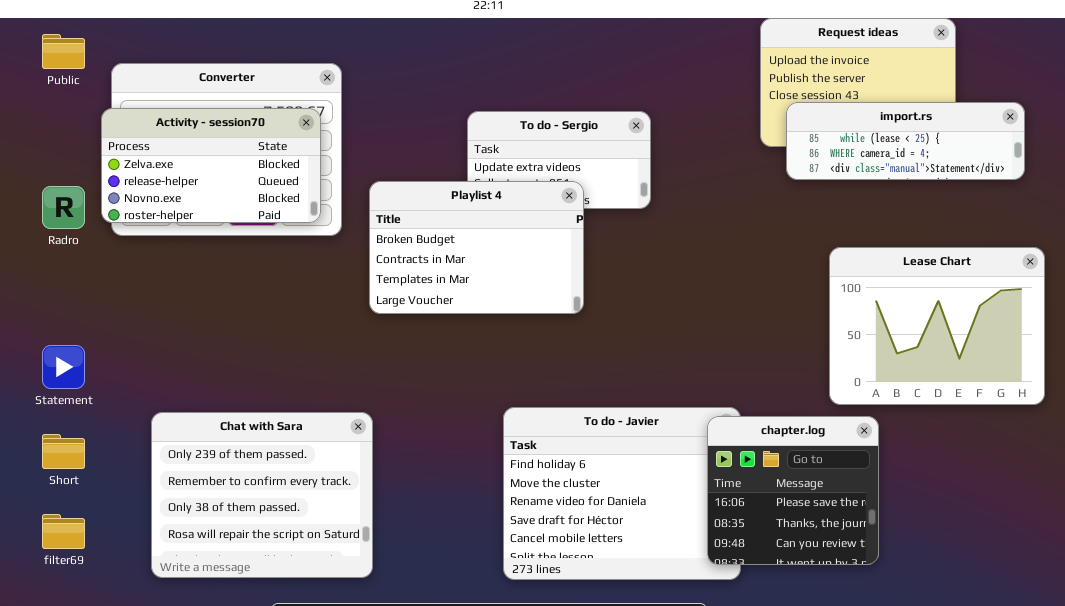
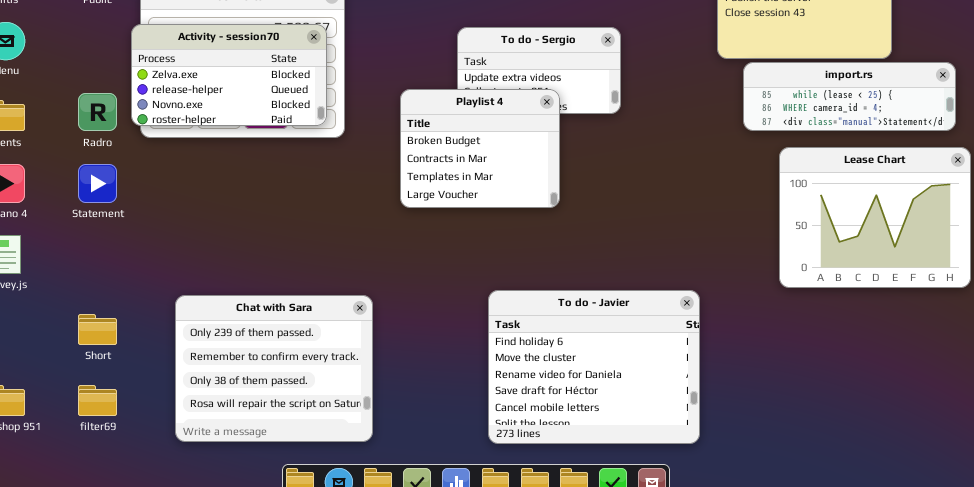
import.rs: [786,102,1025,180] -> [743,62,956,131], moved
Playlist 4: [369,181,584,314] -> [400,89,560,208], resized
Statement: [42,345,85,389] -> [78,164,117,203], moved
chapter.log: [707,416,879,565] -> none, closed

